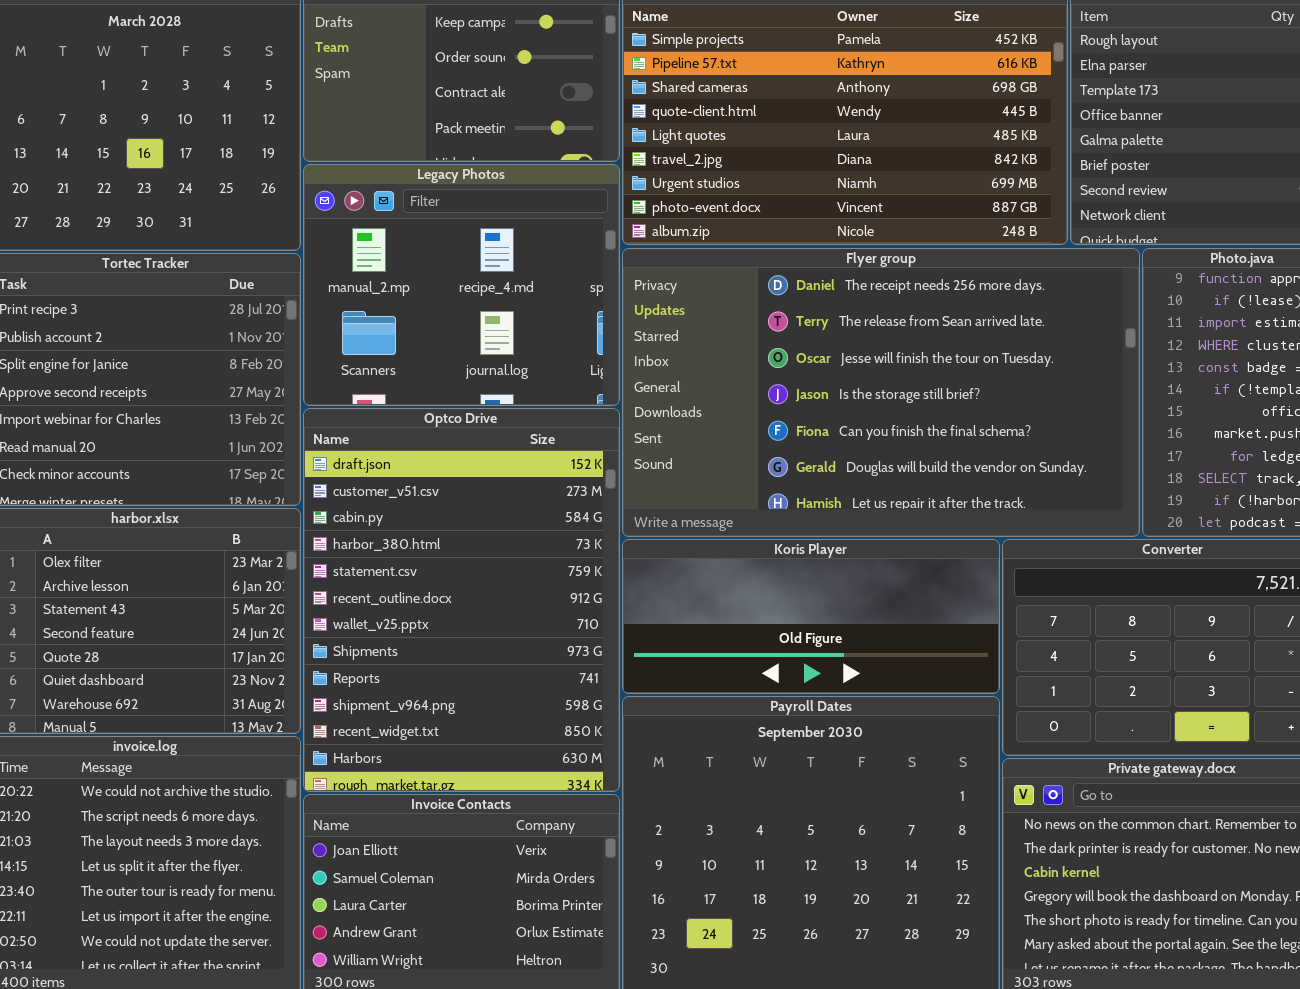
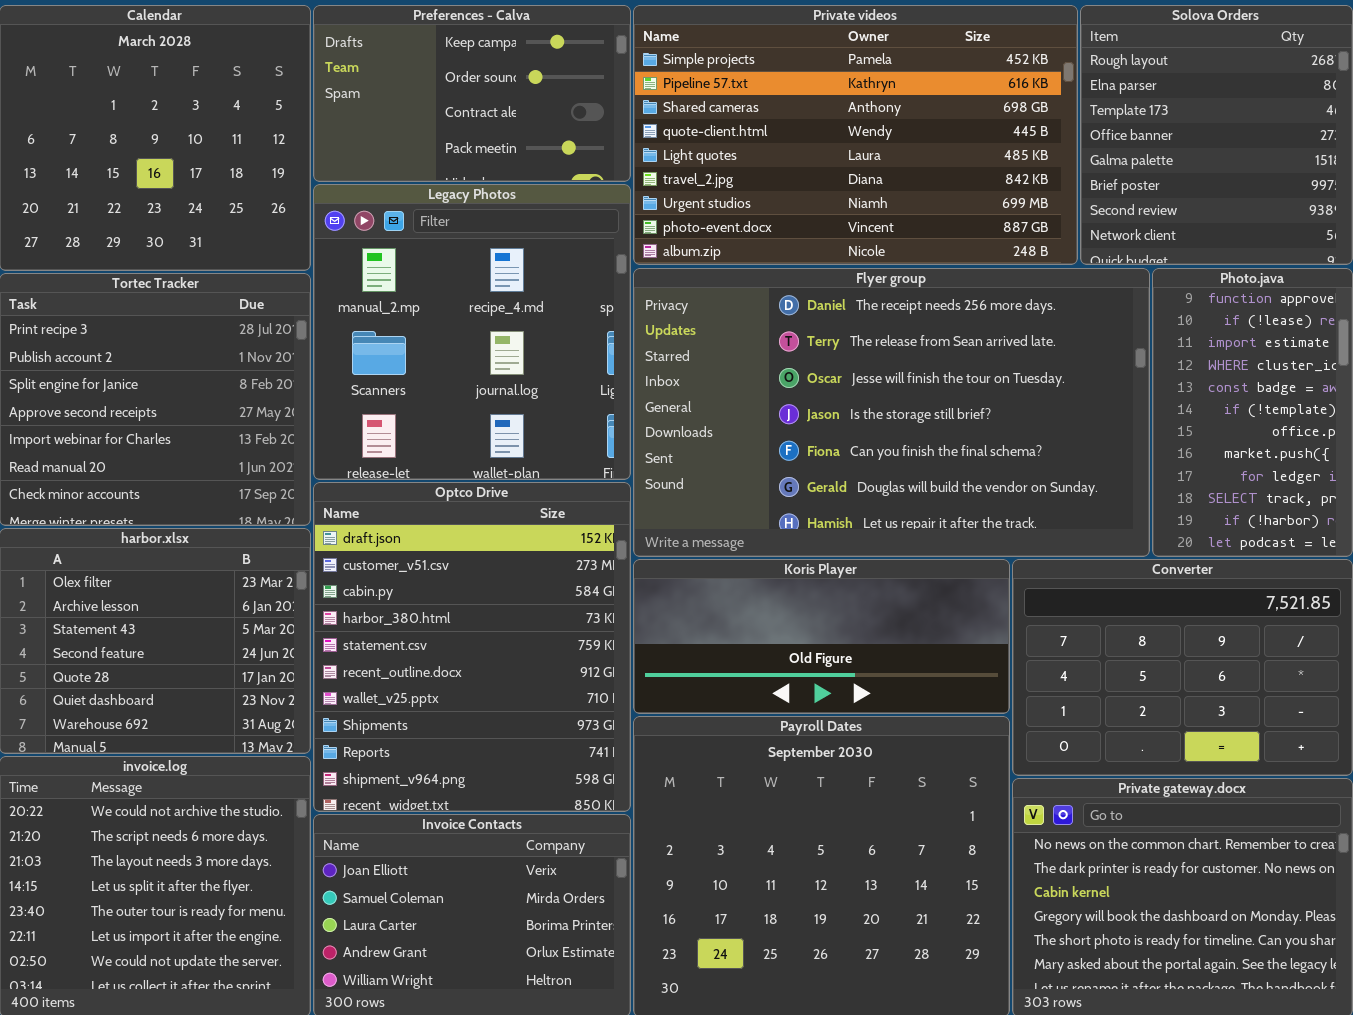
Legacy Photos: [303,164,620,406] -> [313,184,631,480], resized
Optco Drive: [303,408,620,792] -> [313,482,631,812], resized

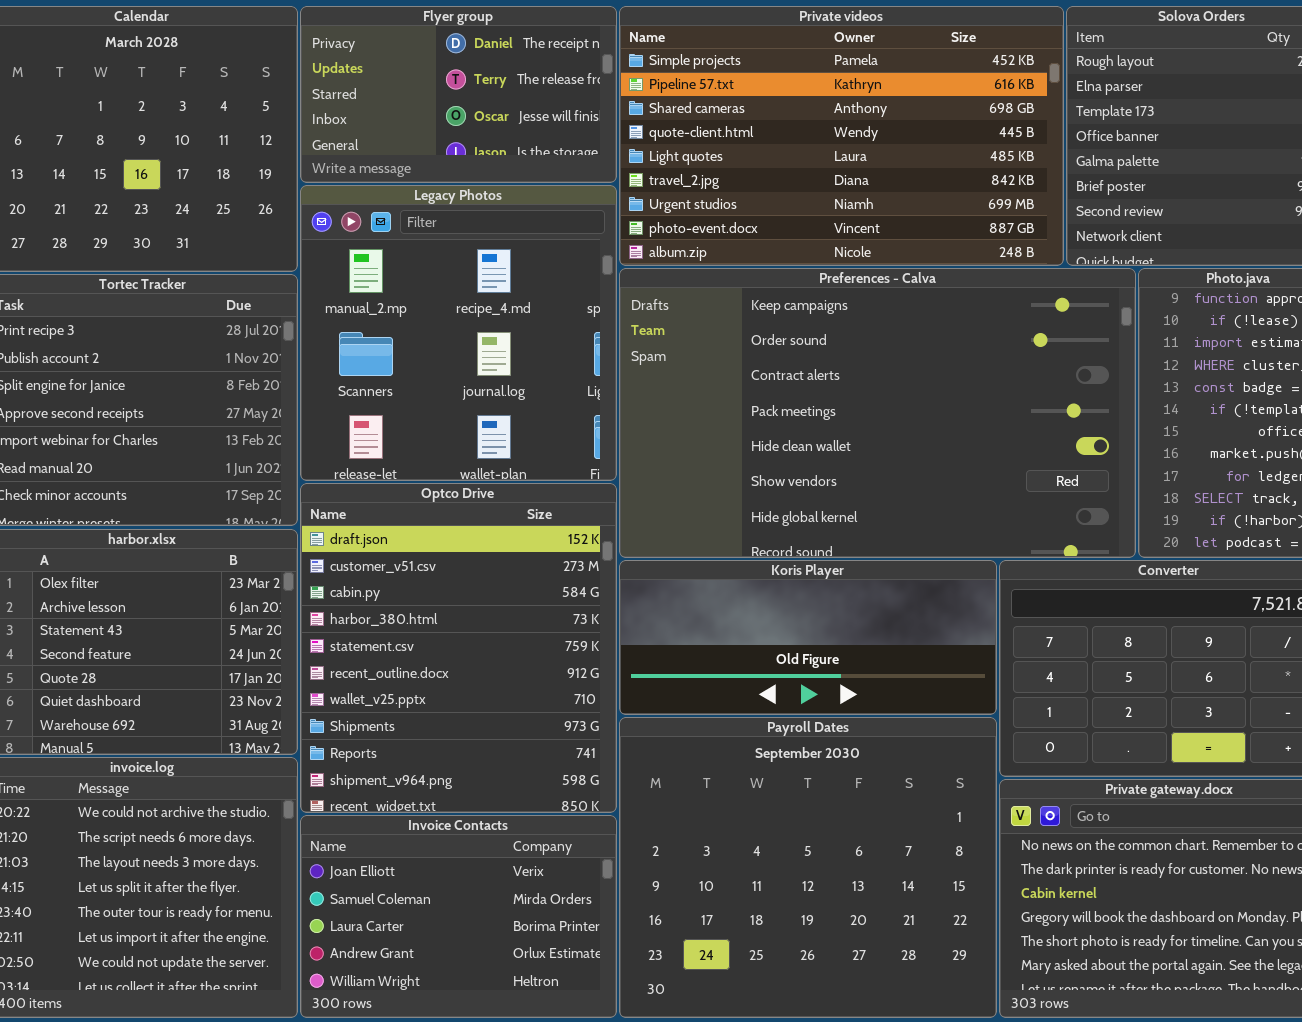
Preferences - Calva: [313,5,631,182] -> [619,268,1136,558], moved, resized
Flyer group: [633,268,1150,557] -> [300,6,617,183], moved, resized

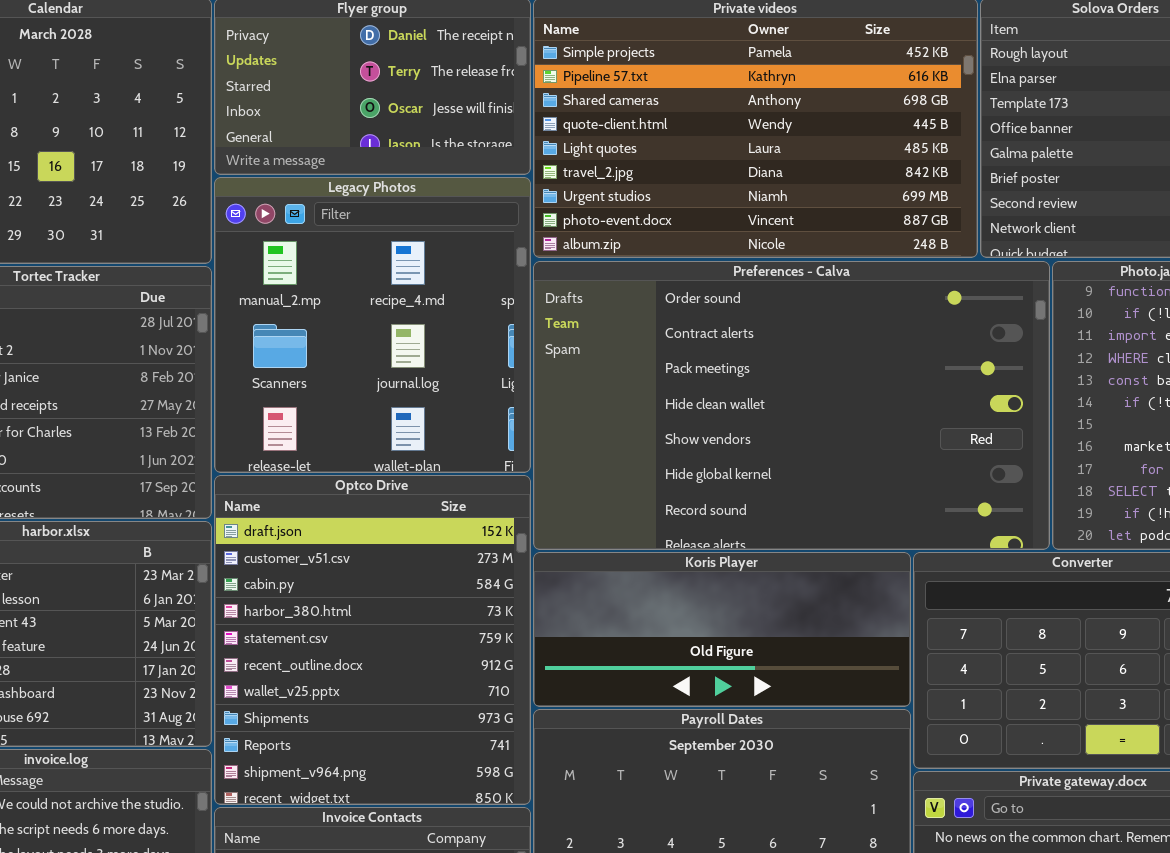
Preferences - Calva: [619,268,1136,558] -> [533,261,1050,550], scrolled down 1 row

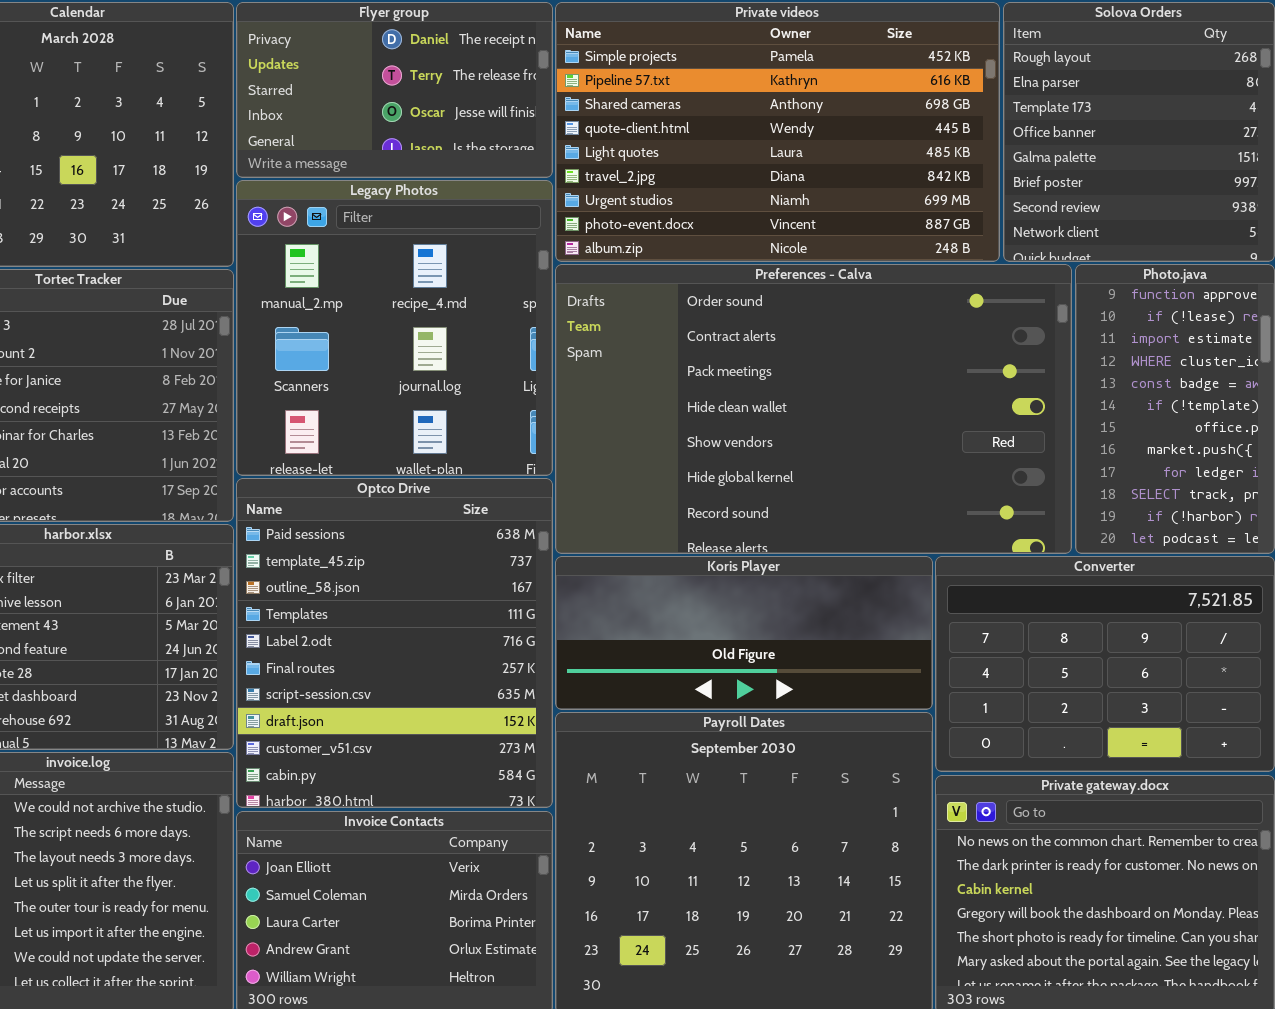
Optco Drive: [214,475,531,805] -> [236,478,553,808], scrolled up 7 rows

